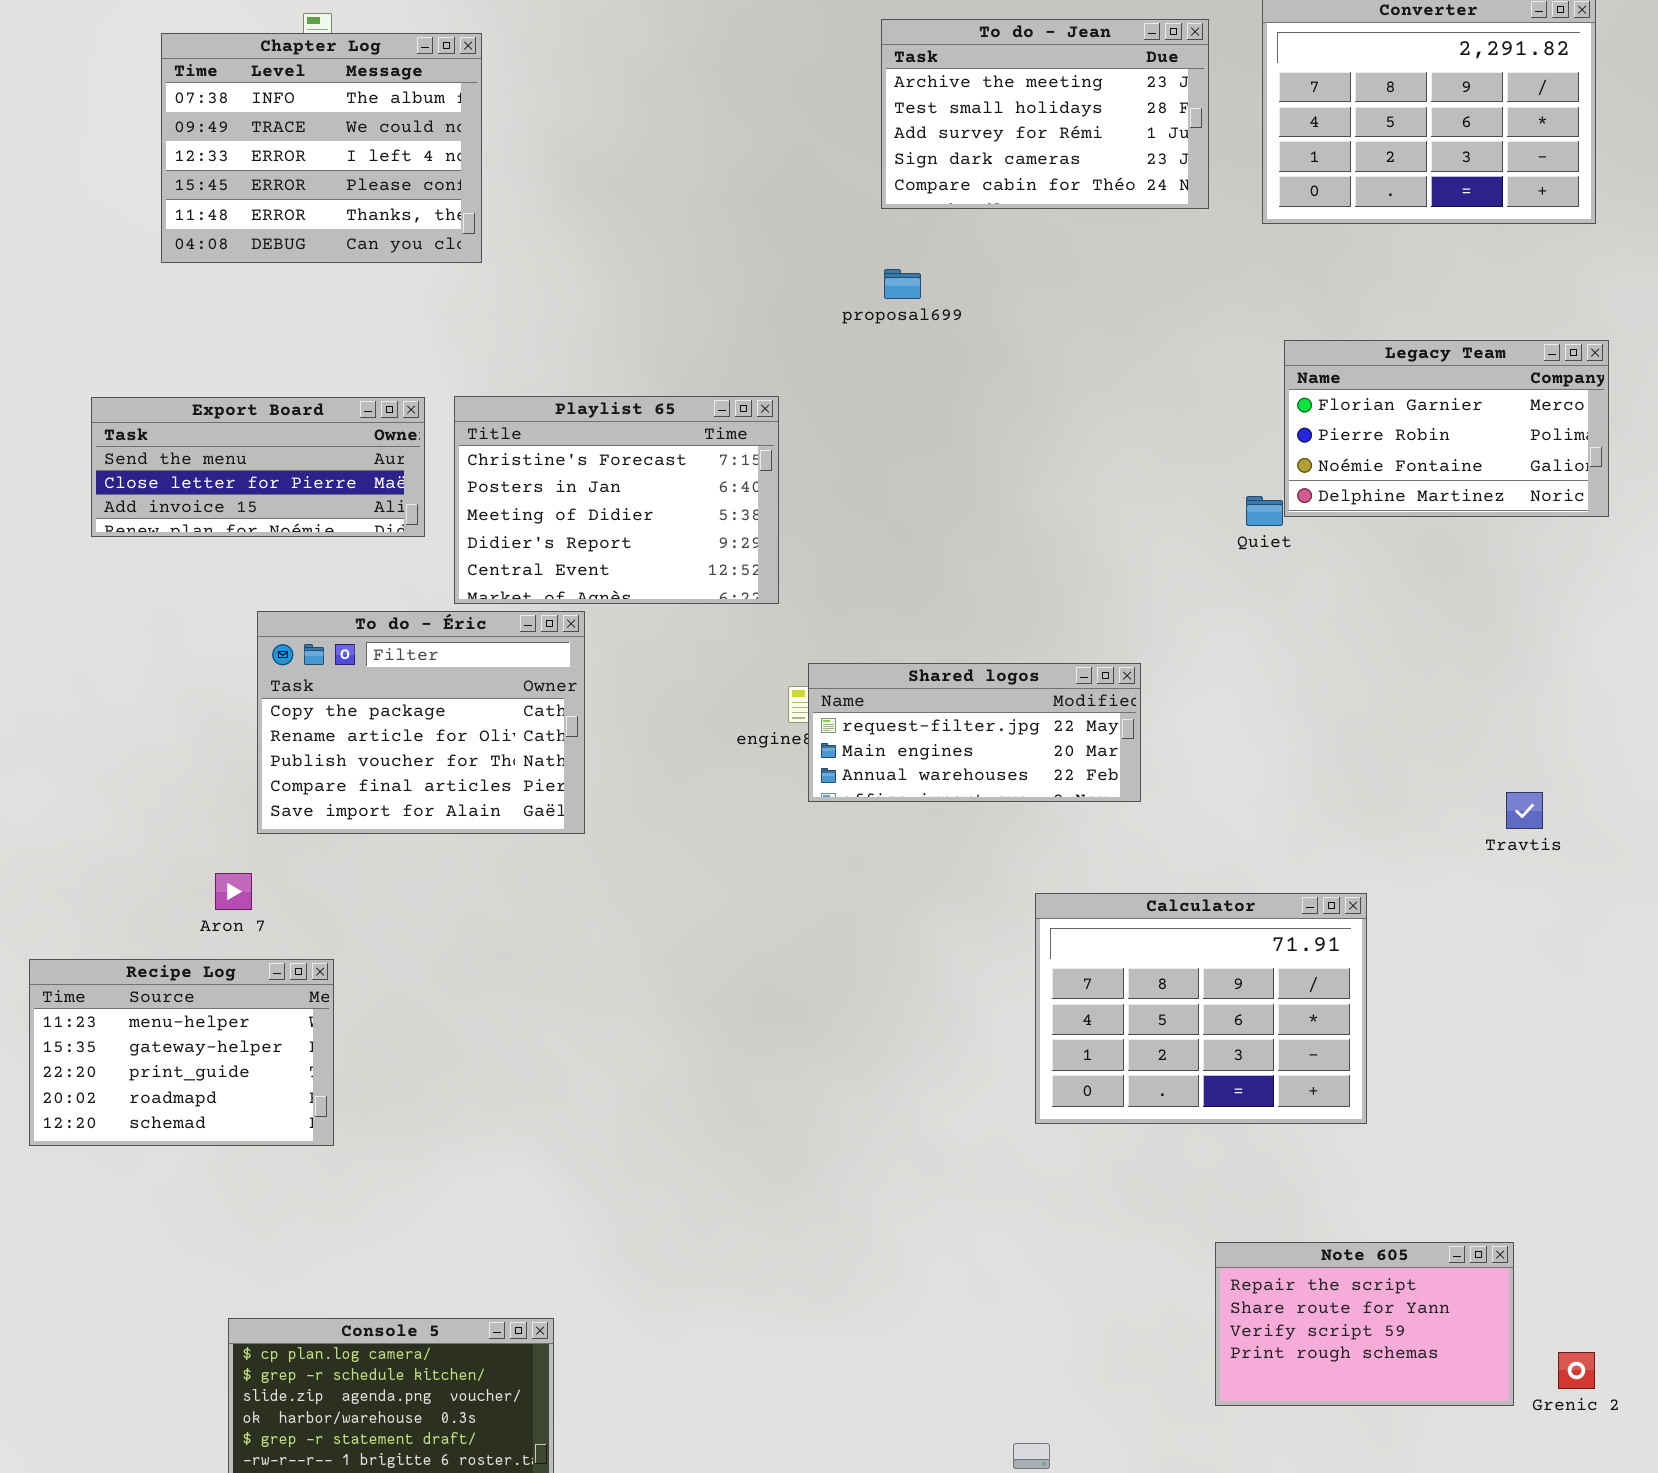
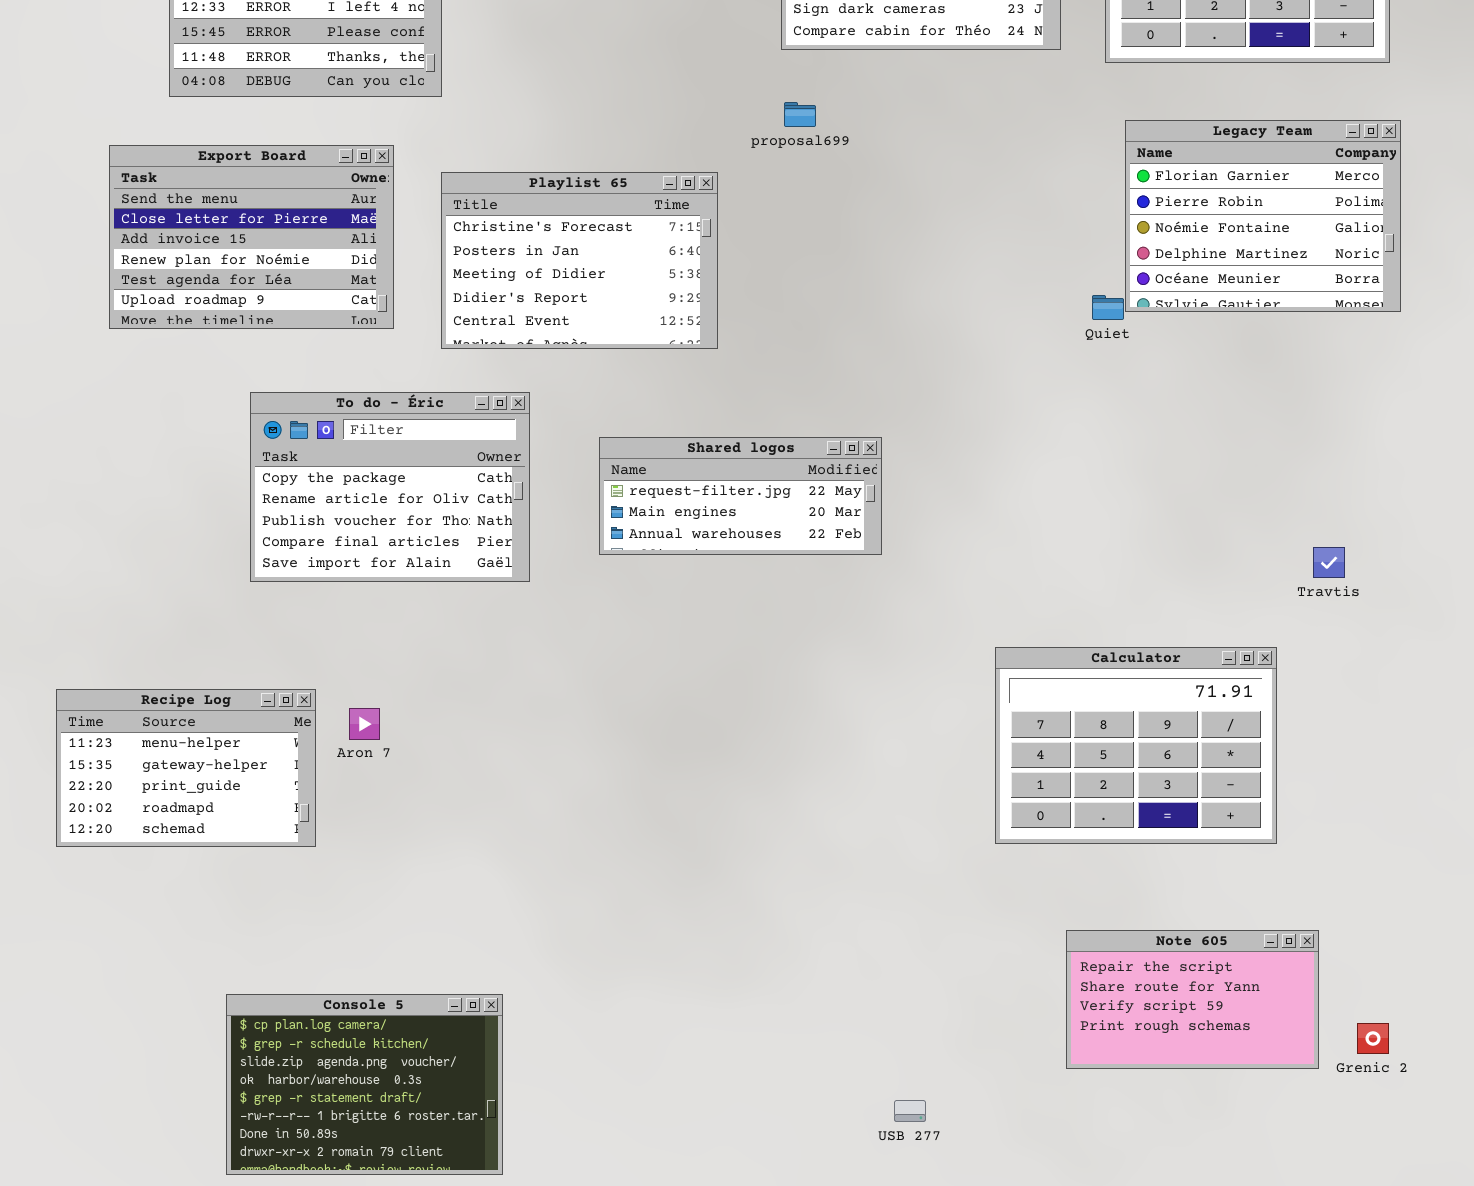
Legacy Team: [1284,340,1609,517] -> [1125,120,1401,312], resized
Playlist 65: [454,396,779,604] -> [441,172,718,349], moved
Export Board: [91,397,425,537] -> [109,145,394,329], resized
Shared logos: [808,663,1141,802] -> [599,437,882,555], moved
Aron 7: [215,873,252,910] -> [349,708,380,740], moved
Calculator: [1035,893,1367,1124] -> [995,647,1277,844], moved

